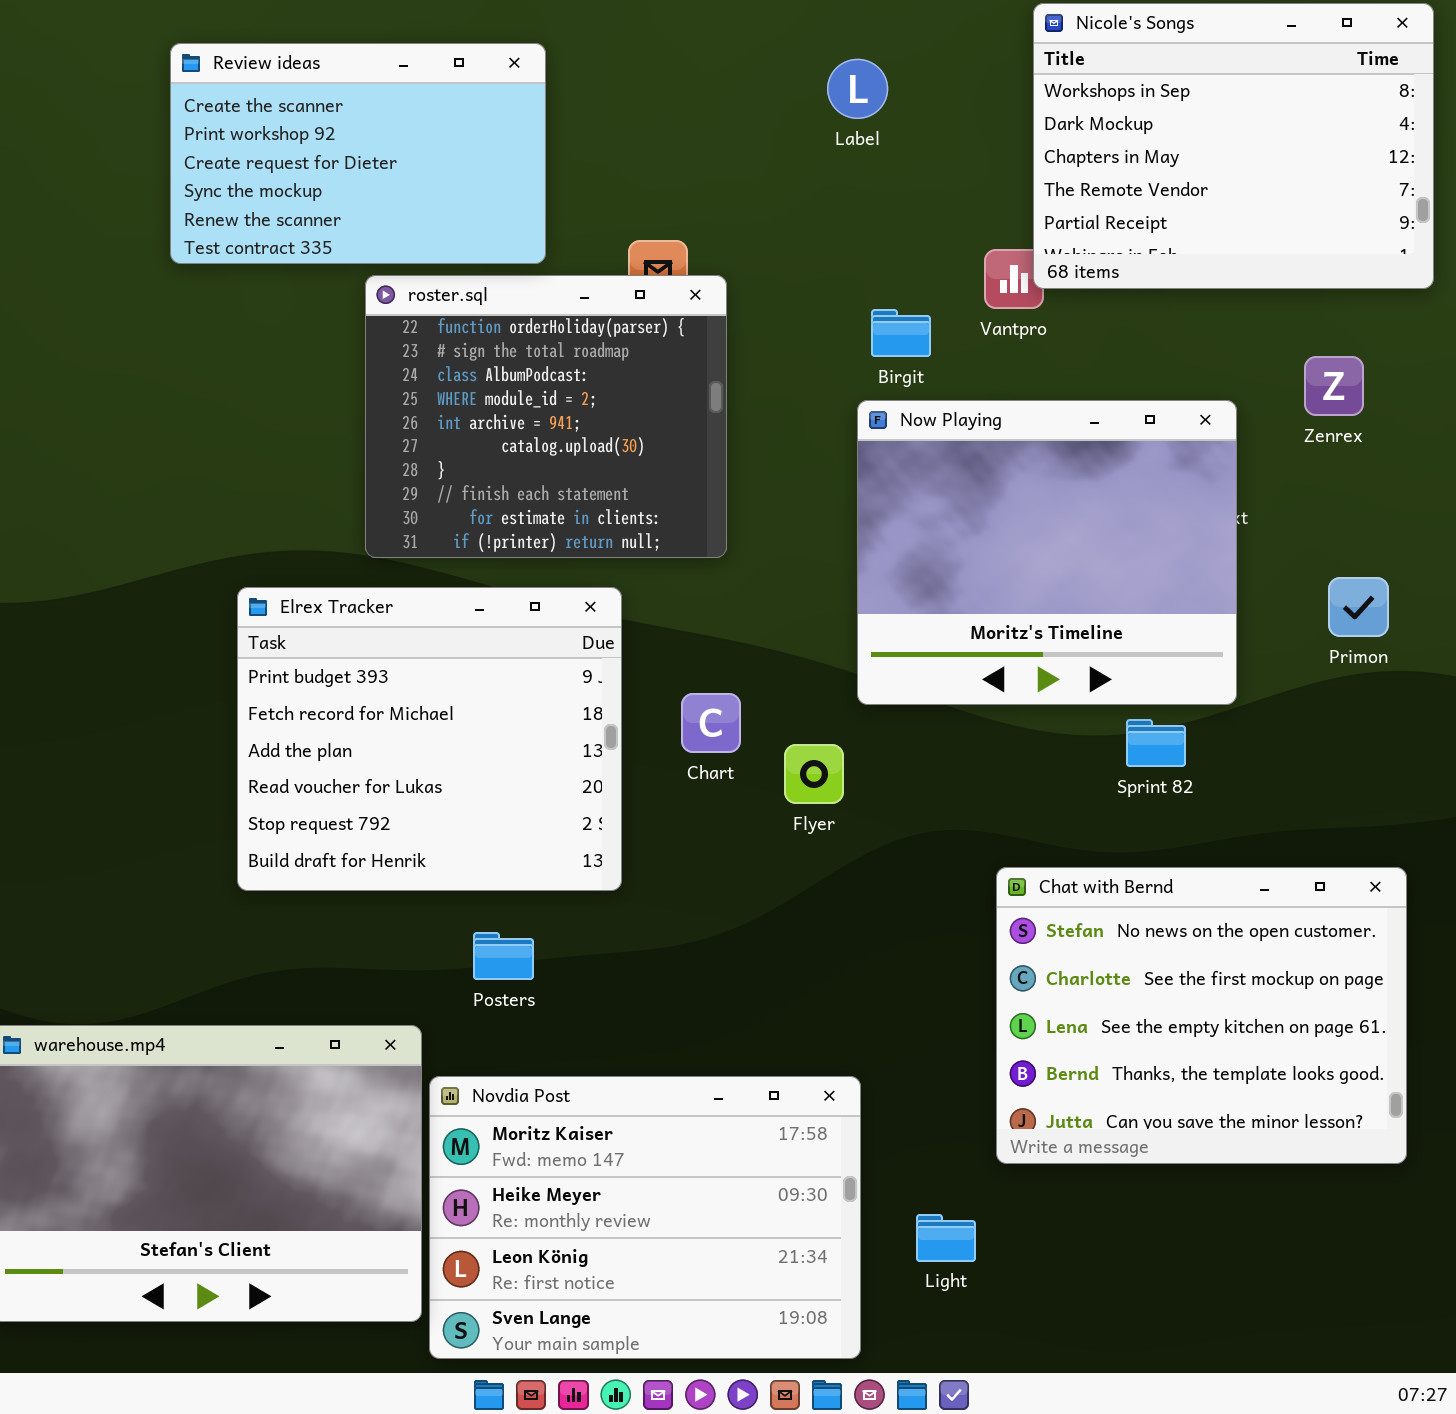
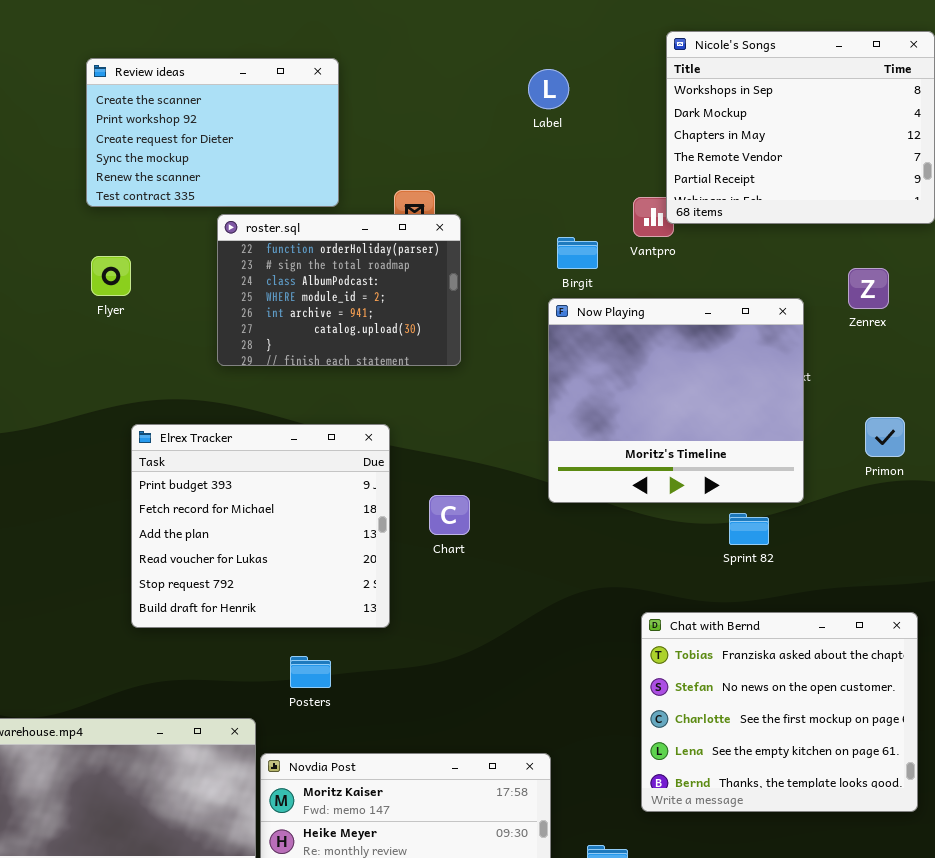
roster.sql: [365,275,727,558] -> [217,214,461,366], resized
Flyer: [784,744,844,804] -> [91,256,131,296], moved
Chat with Bernd: [996,867,1407,1164] -> [641,612,918,812], scrolled up 1 row

